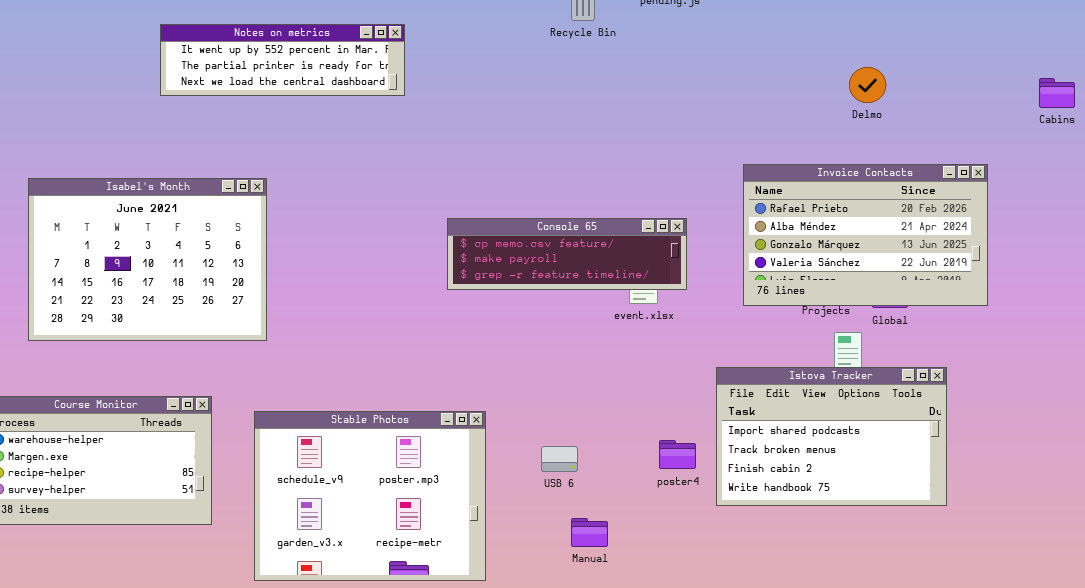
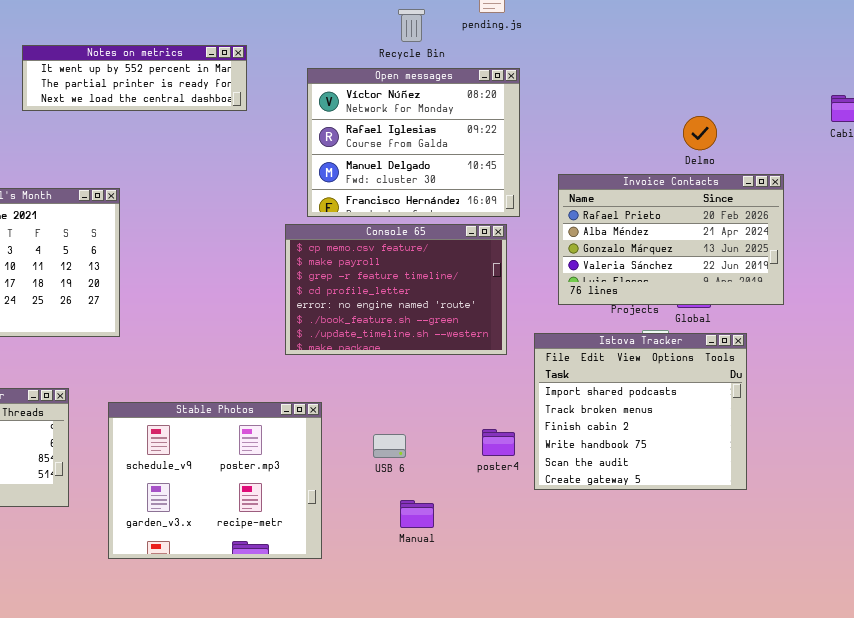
Open messages: none -> [307,68,520,217], opened
Delmo: [849,67,886,103] -> [683,116,717,150], moved
Console 65: [447,218,687,290] -> [285,224,507,355], resized
Istova Tracker: [716,367,947,506] -> [534,333,747,490], resized

